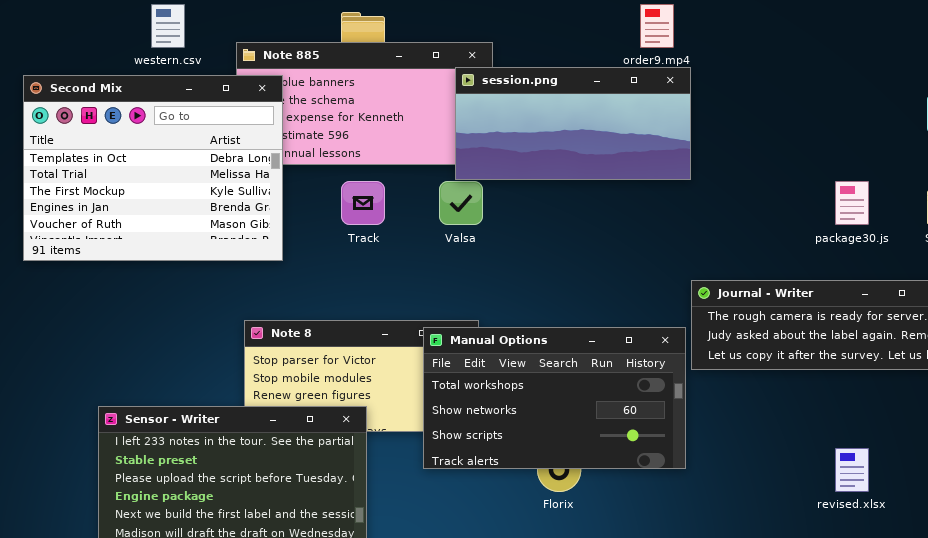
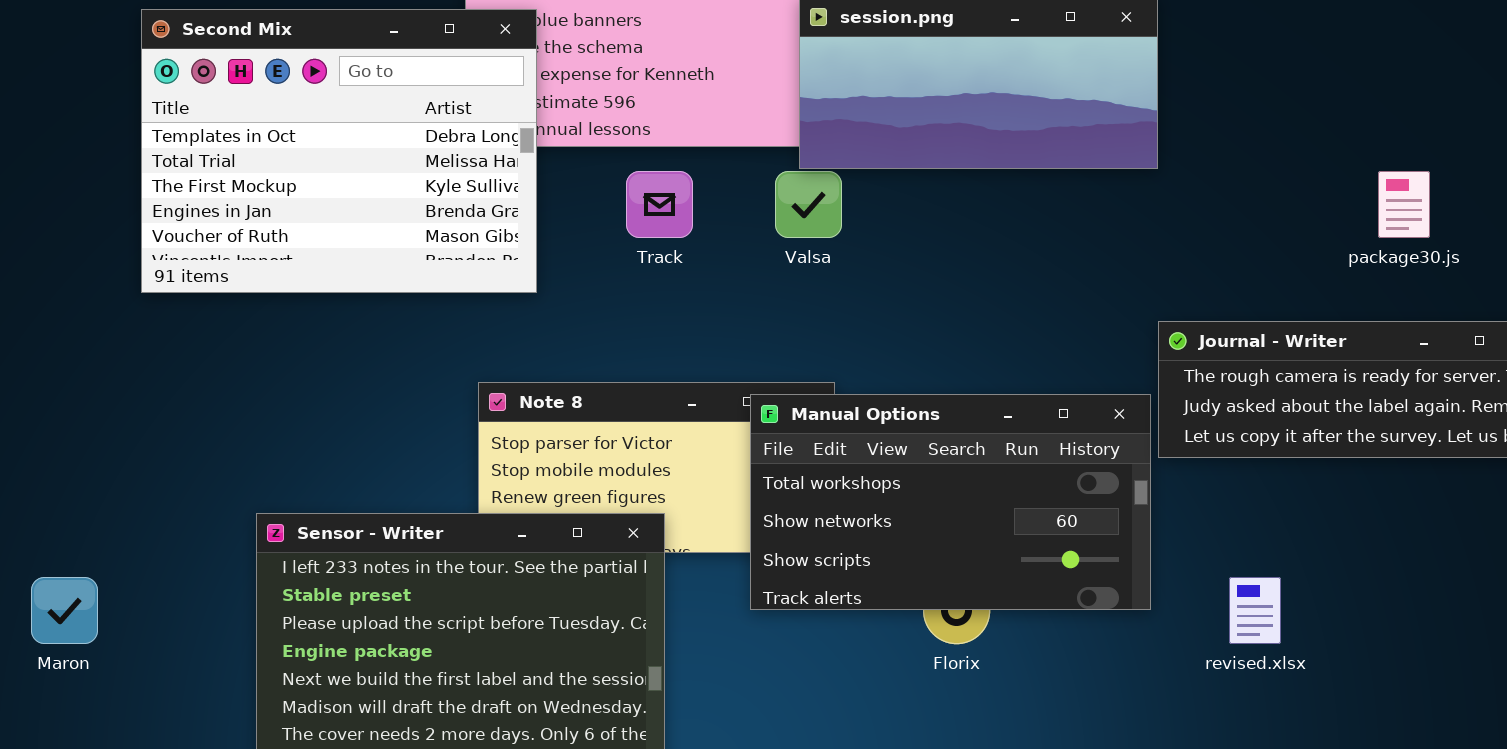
revised.xlsx: [835,448,869,492] -> [1229,577,1281,644], moved

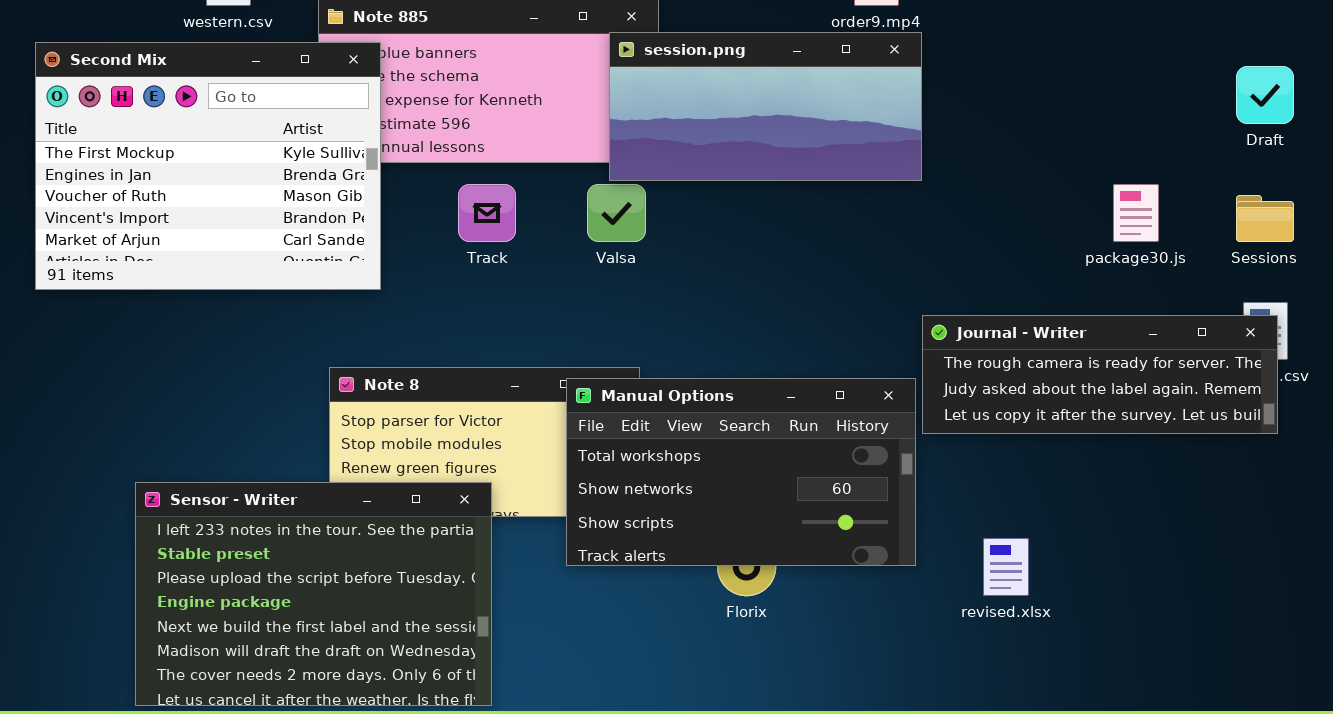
Second Mix: [141,9,537,293] -> [35,42,381,290], scrolled down 2 rows

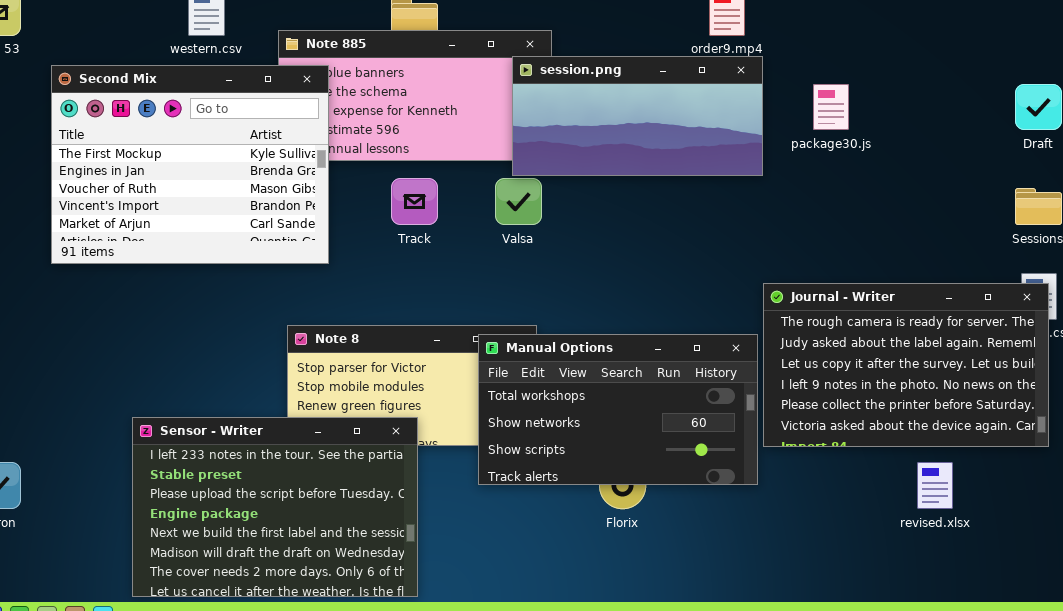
package30.js: [1113,184,1159,242] -> [813,84,849,130], moved
Journal - Writer: [922,315,1278,434] -> [763,283,1049,447], resized
revised.xlsx: [983,538,1029,596] -> [917,462,953,509], moved

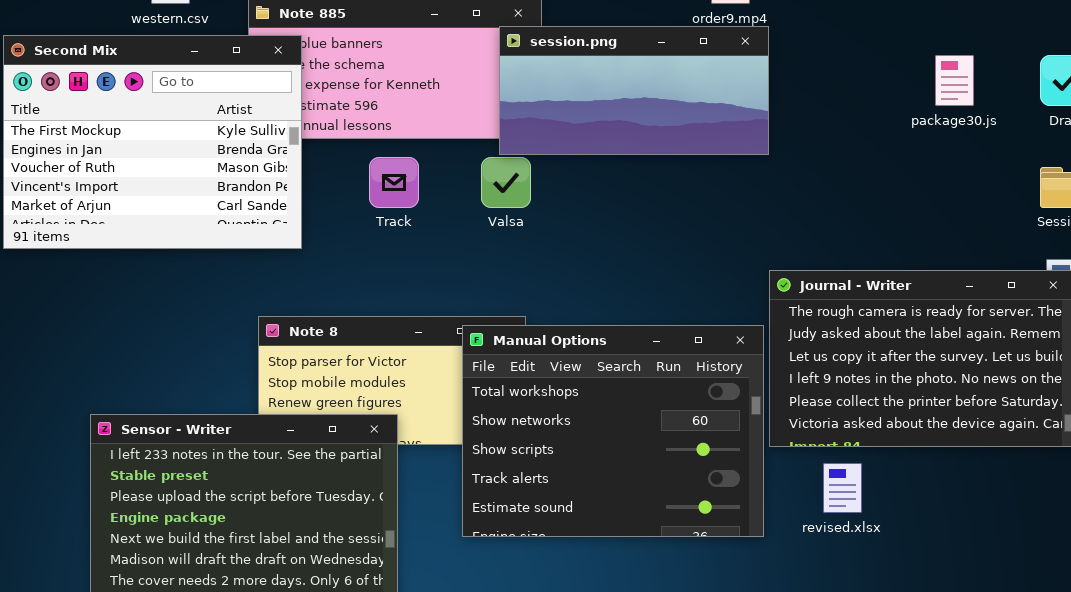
package30.js: [813,84,849,130] -> [935,55,974,106], moved
Manual Options: [478,334,758,485] -> [462,325,764,537], resized
revised.xlsx: [917,462,953,509] -> [823,463,862,513], moved

